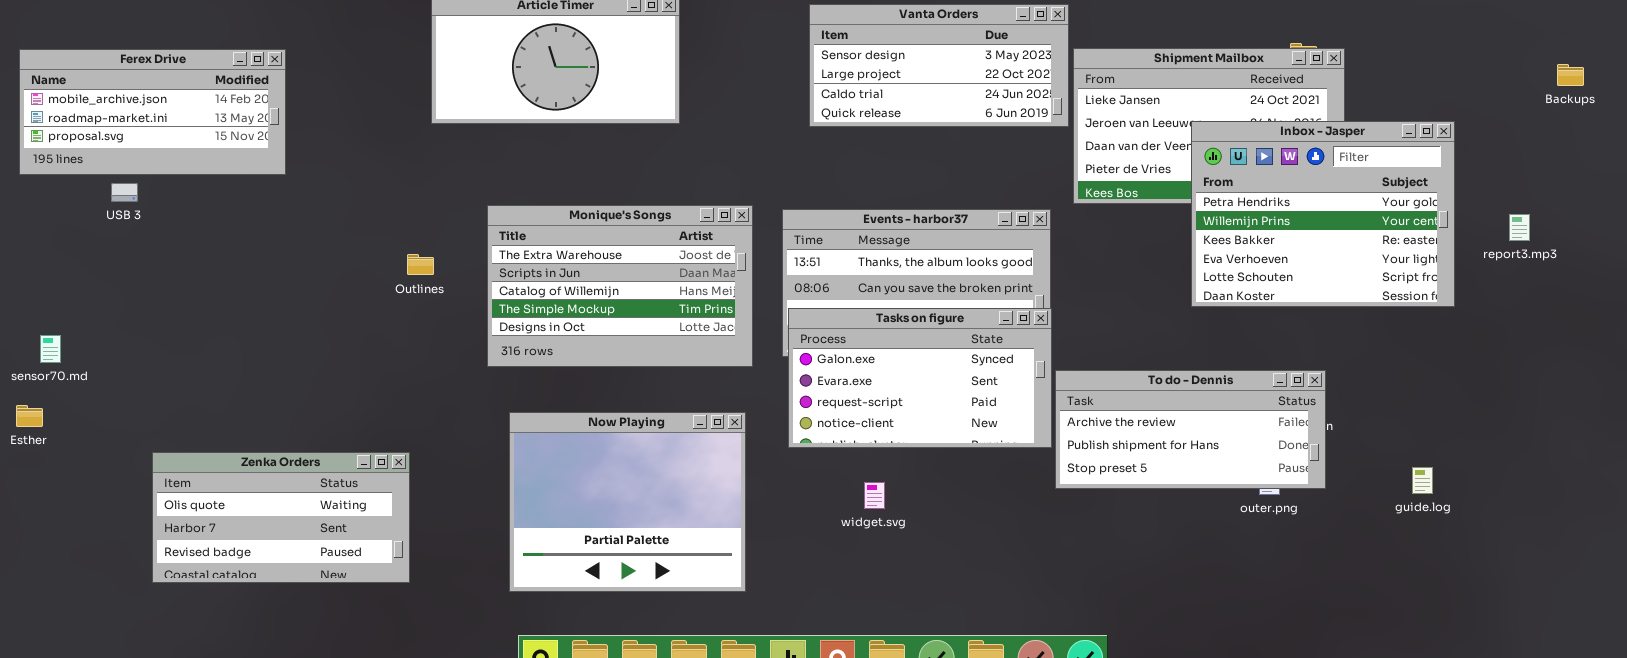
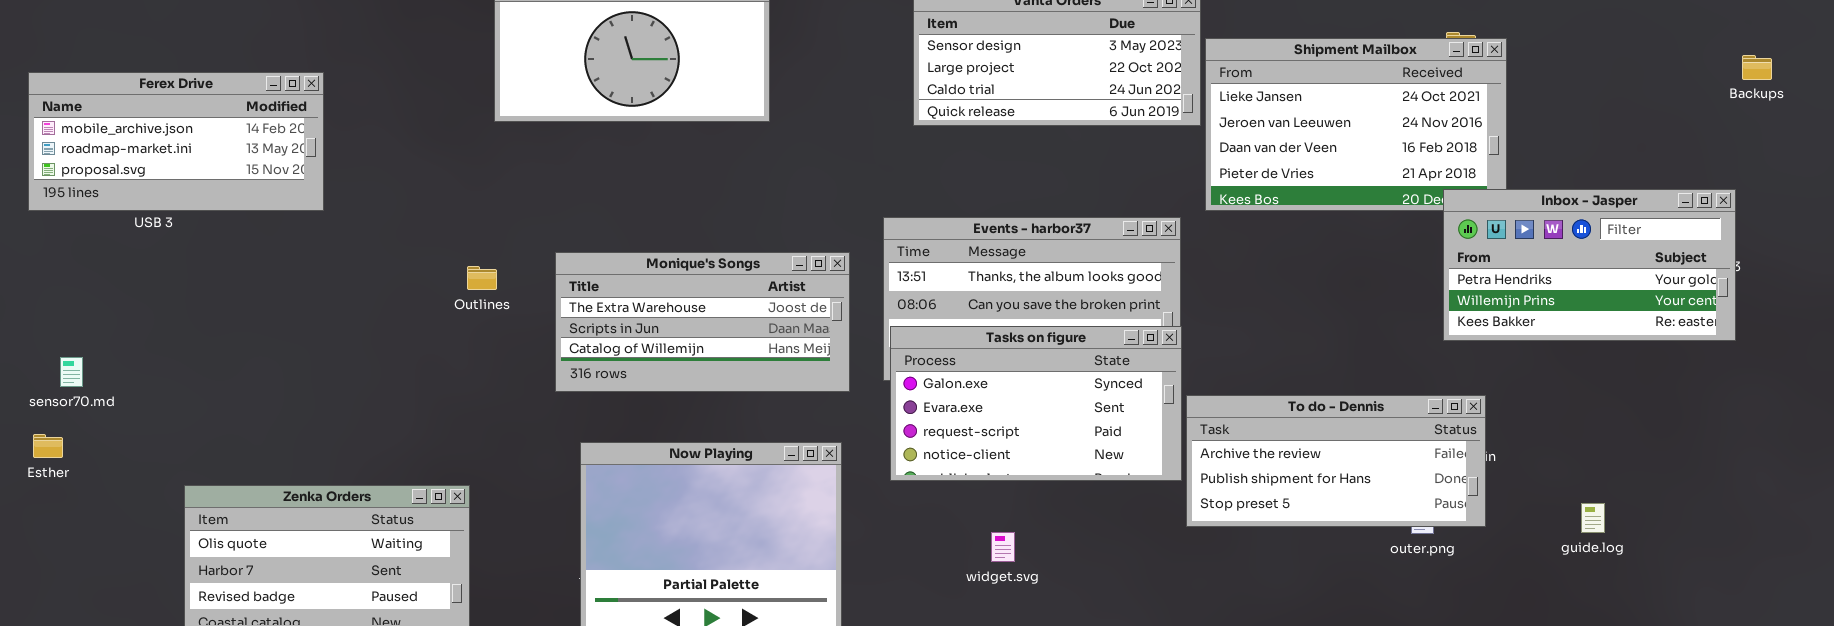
Ferex Drive: [19,49,286,175] -> [28,72,324,211], moved
Inbox - Jasper: [1191,121,1455,307] -> [1443,189,1736,341], moved, resized
Monique's Songs: [487,205,753,367] -> [555,252,850,392], resized
widget.svg: [864,482,885,509] -> [991,532,1015,562], moved

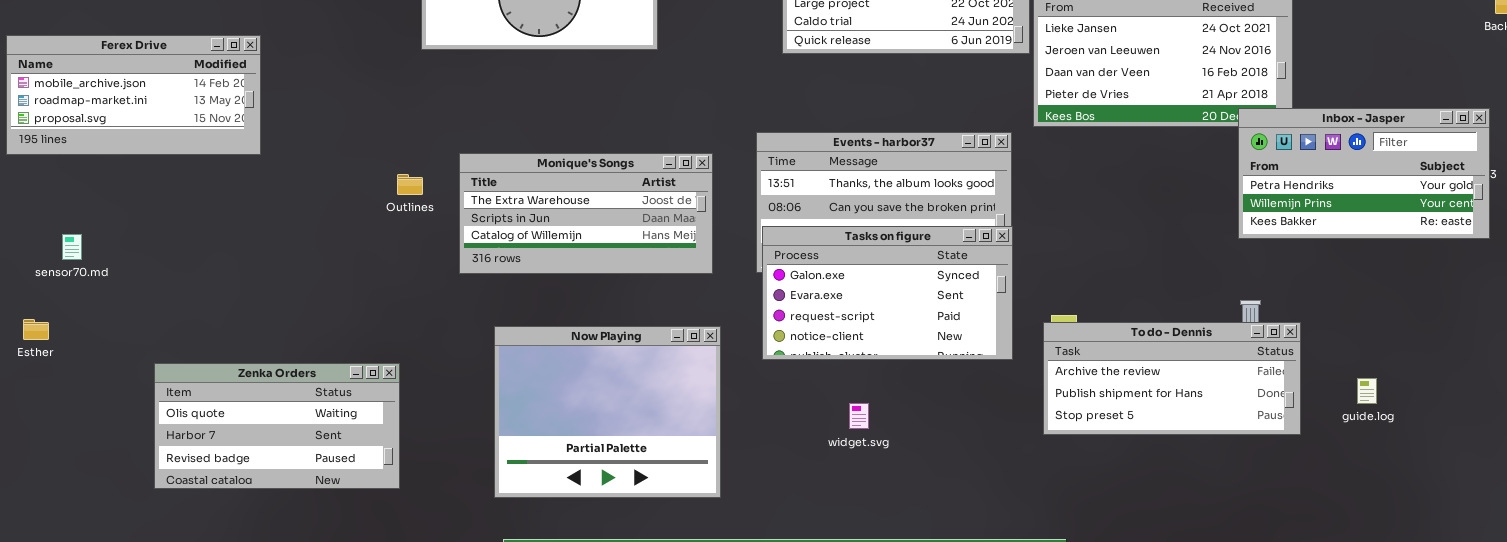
Ferex Drive: [28,72,324,211] -> [6,35,261,155], moved
Monique's Songs: [555,252,850,392] -> [459,153,713,274], moved
sensor70.md: [60,357,83,387] -> [62,234,82,260], moved
To do - Dennis: [1186,395,1486,527] -> [1043,322,1301,435], moved

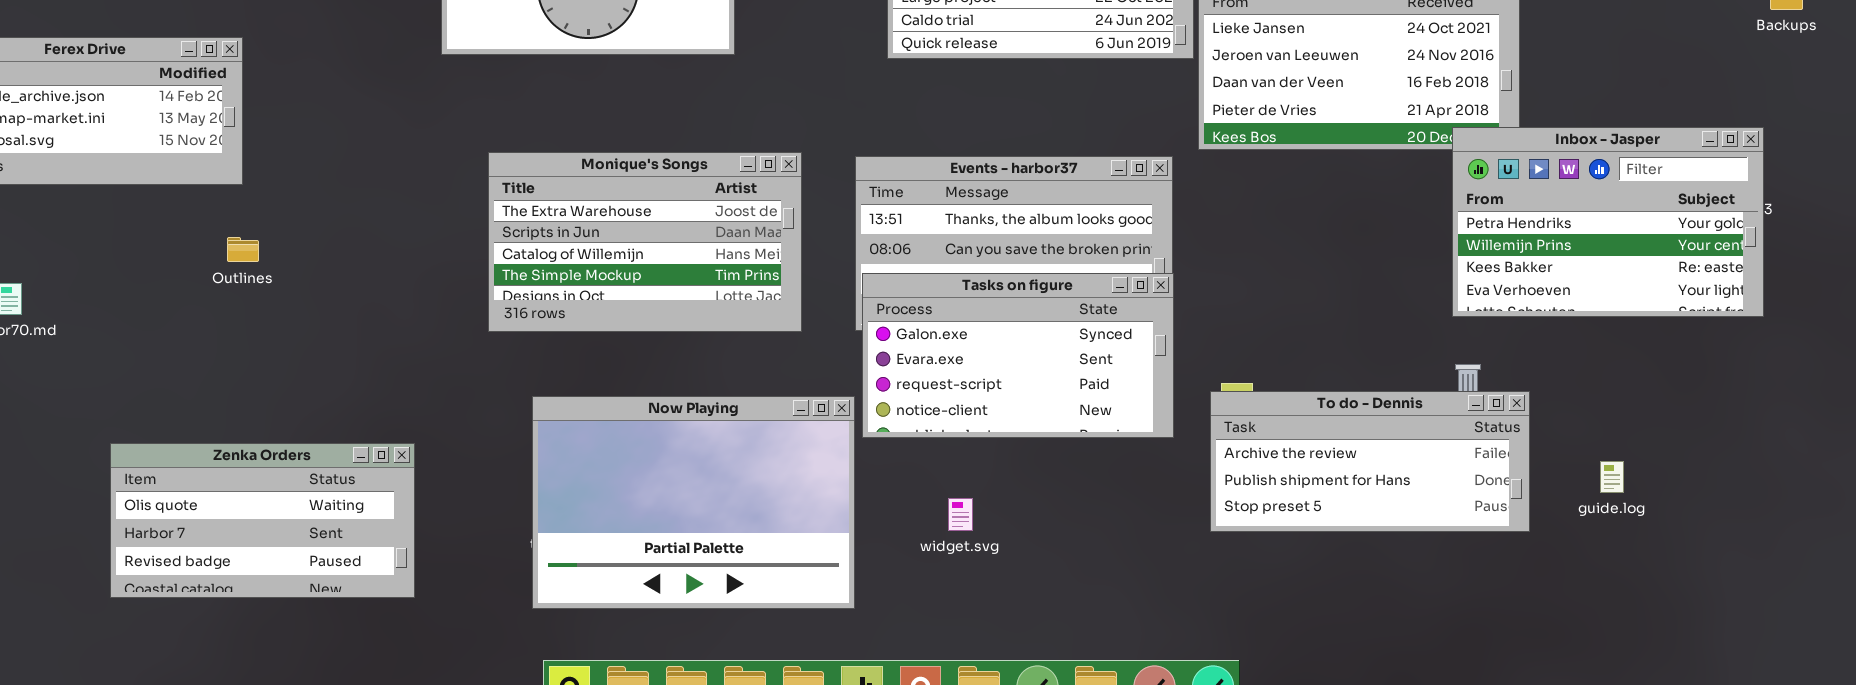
Inbox - Jasper: [1238,108,1490,239] -> [1452,127,1764,317], resized
Monique's Songs: [459,153,713,274] -> [488,152,802,332], resized
Outlines: [397,174,423,195] -> [227,237,259,262], moved
Now Playing: [494,326,721,498] -> [532,396,855,609], resized
widget.svg: [849,403,869,429] -> [948,498,973,531], moved

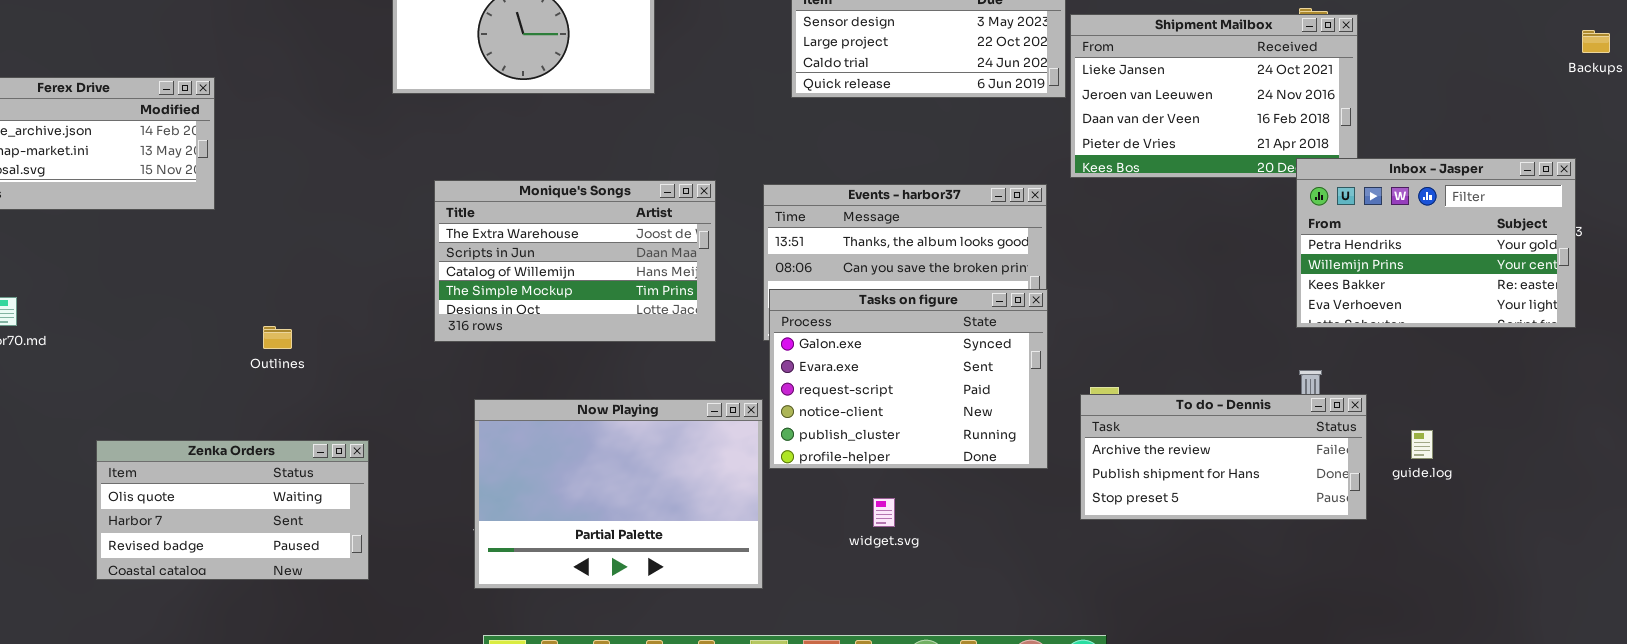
Outlines: [227,237,259,262] -> [263,326,292,349], moved
Tasks on figure: [862,273,1174,438] -> [769,289,1048,469], resized
guide.log: [1600,461,1624,493] -> [1411,430,1433,459], moved
widget.svg: [948,498,973,531] -> [873,498,895,527], moved

